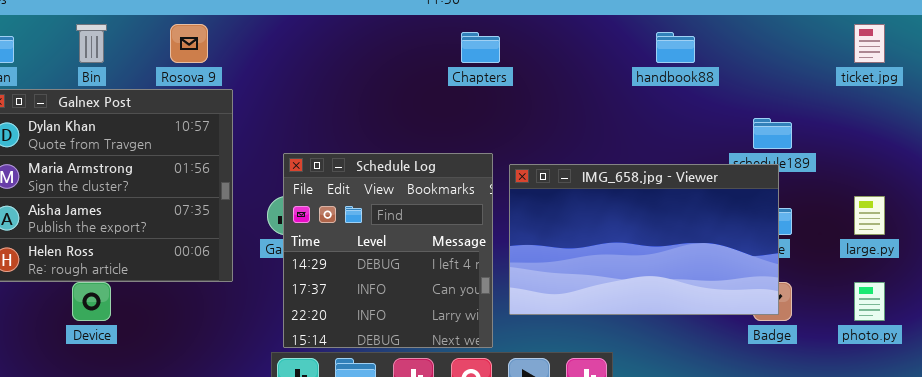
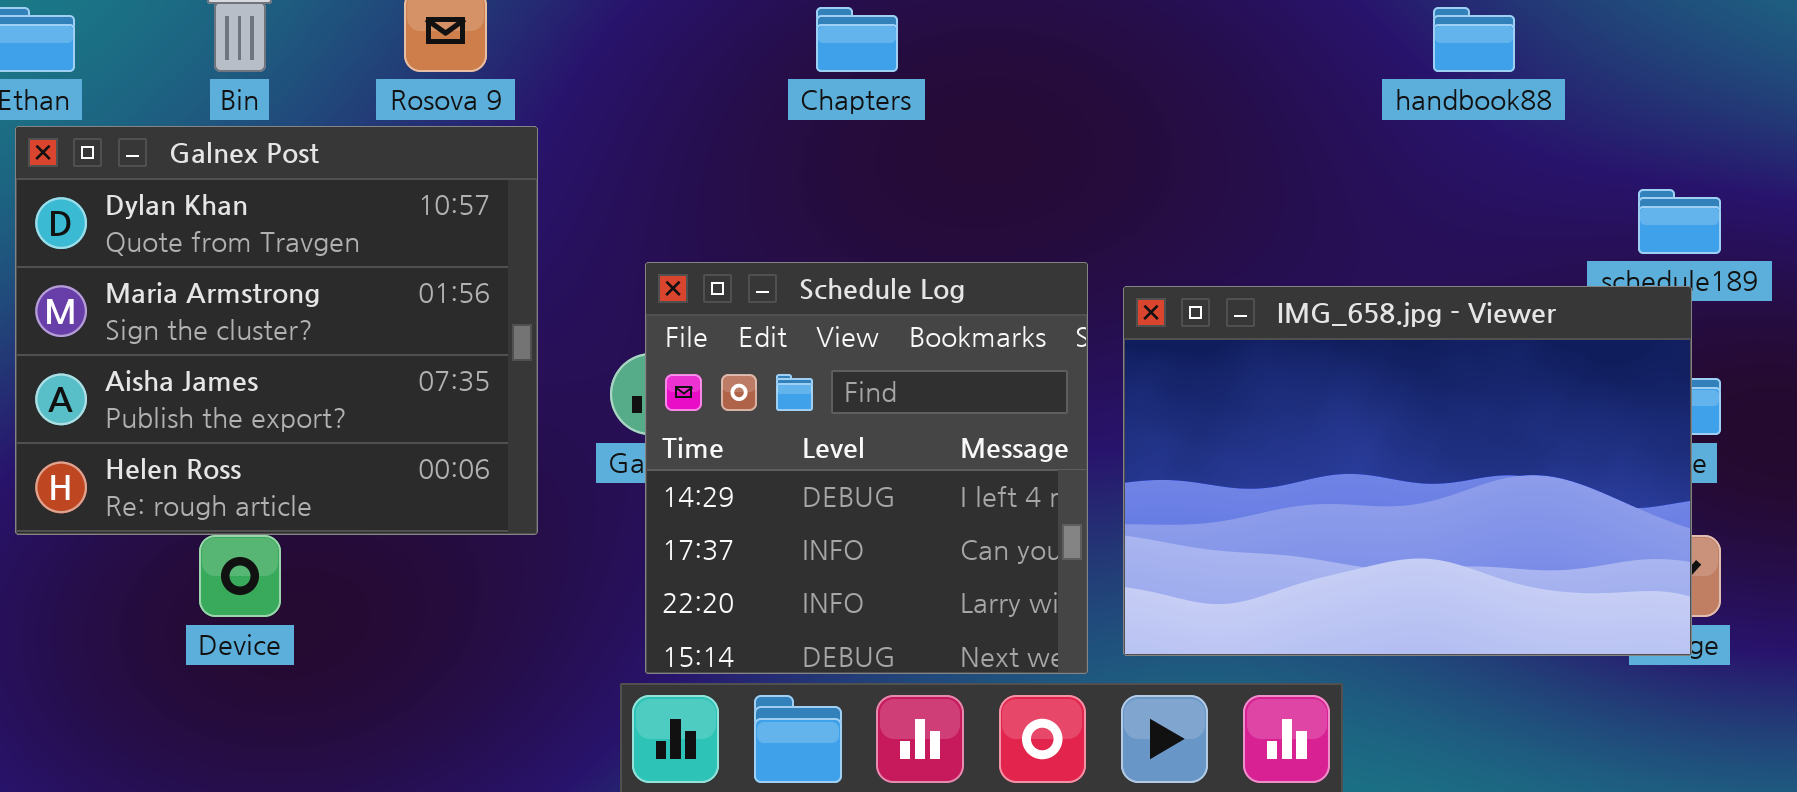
Chapters: [461,32,500,63] -> [816,7,898,72], moved
IMG_658.jpg - Viewer: [509,164,779,315] -> [1123,286,1692,656], resized

